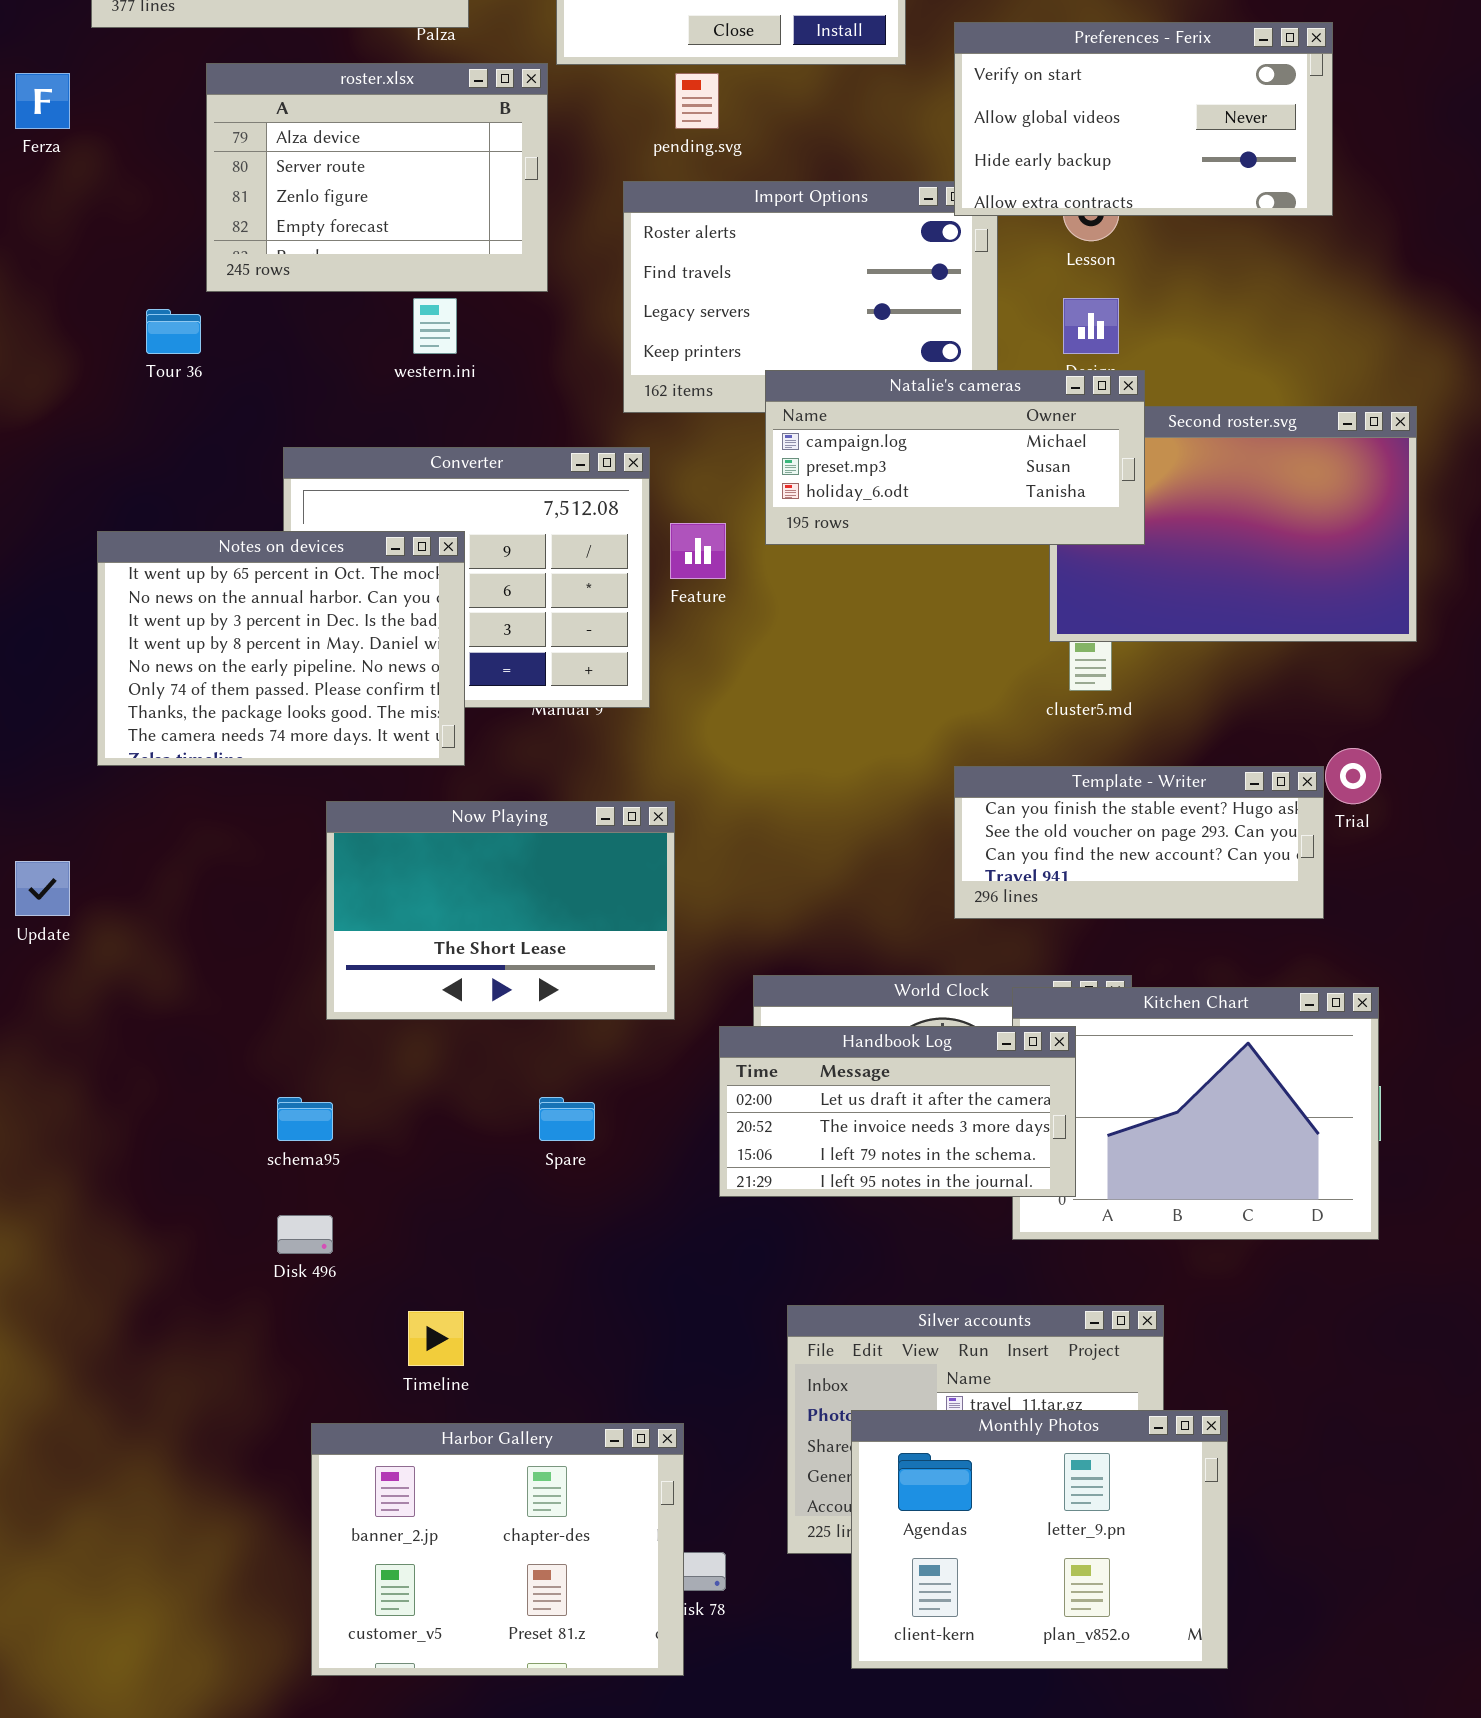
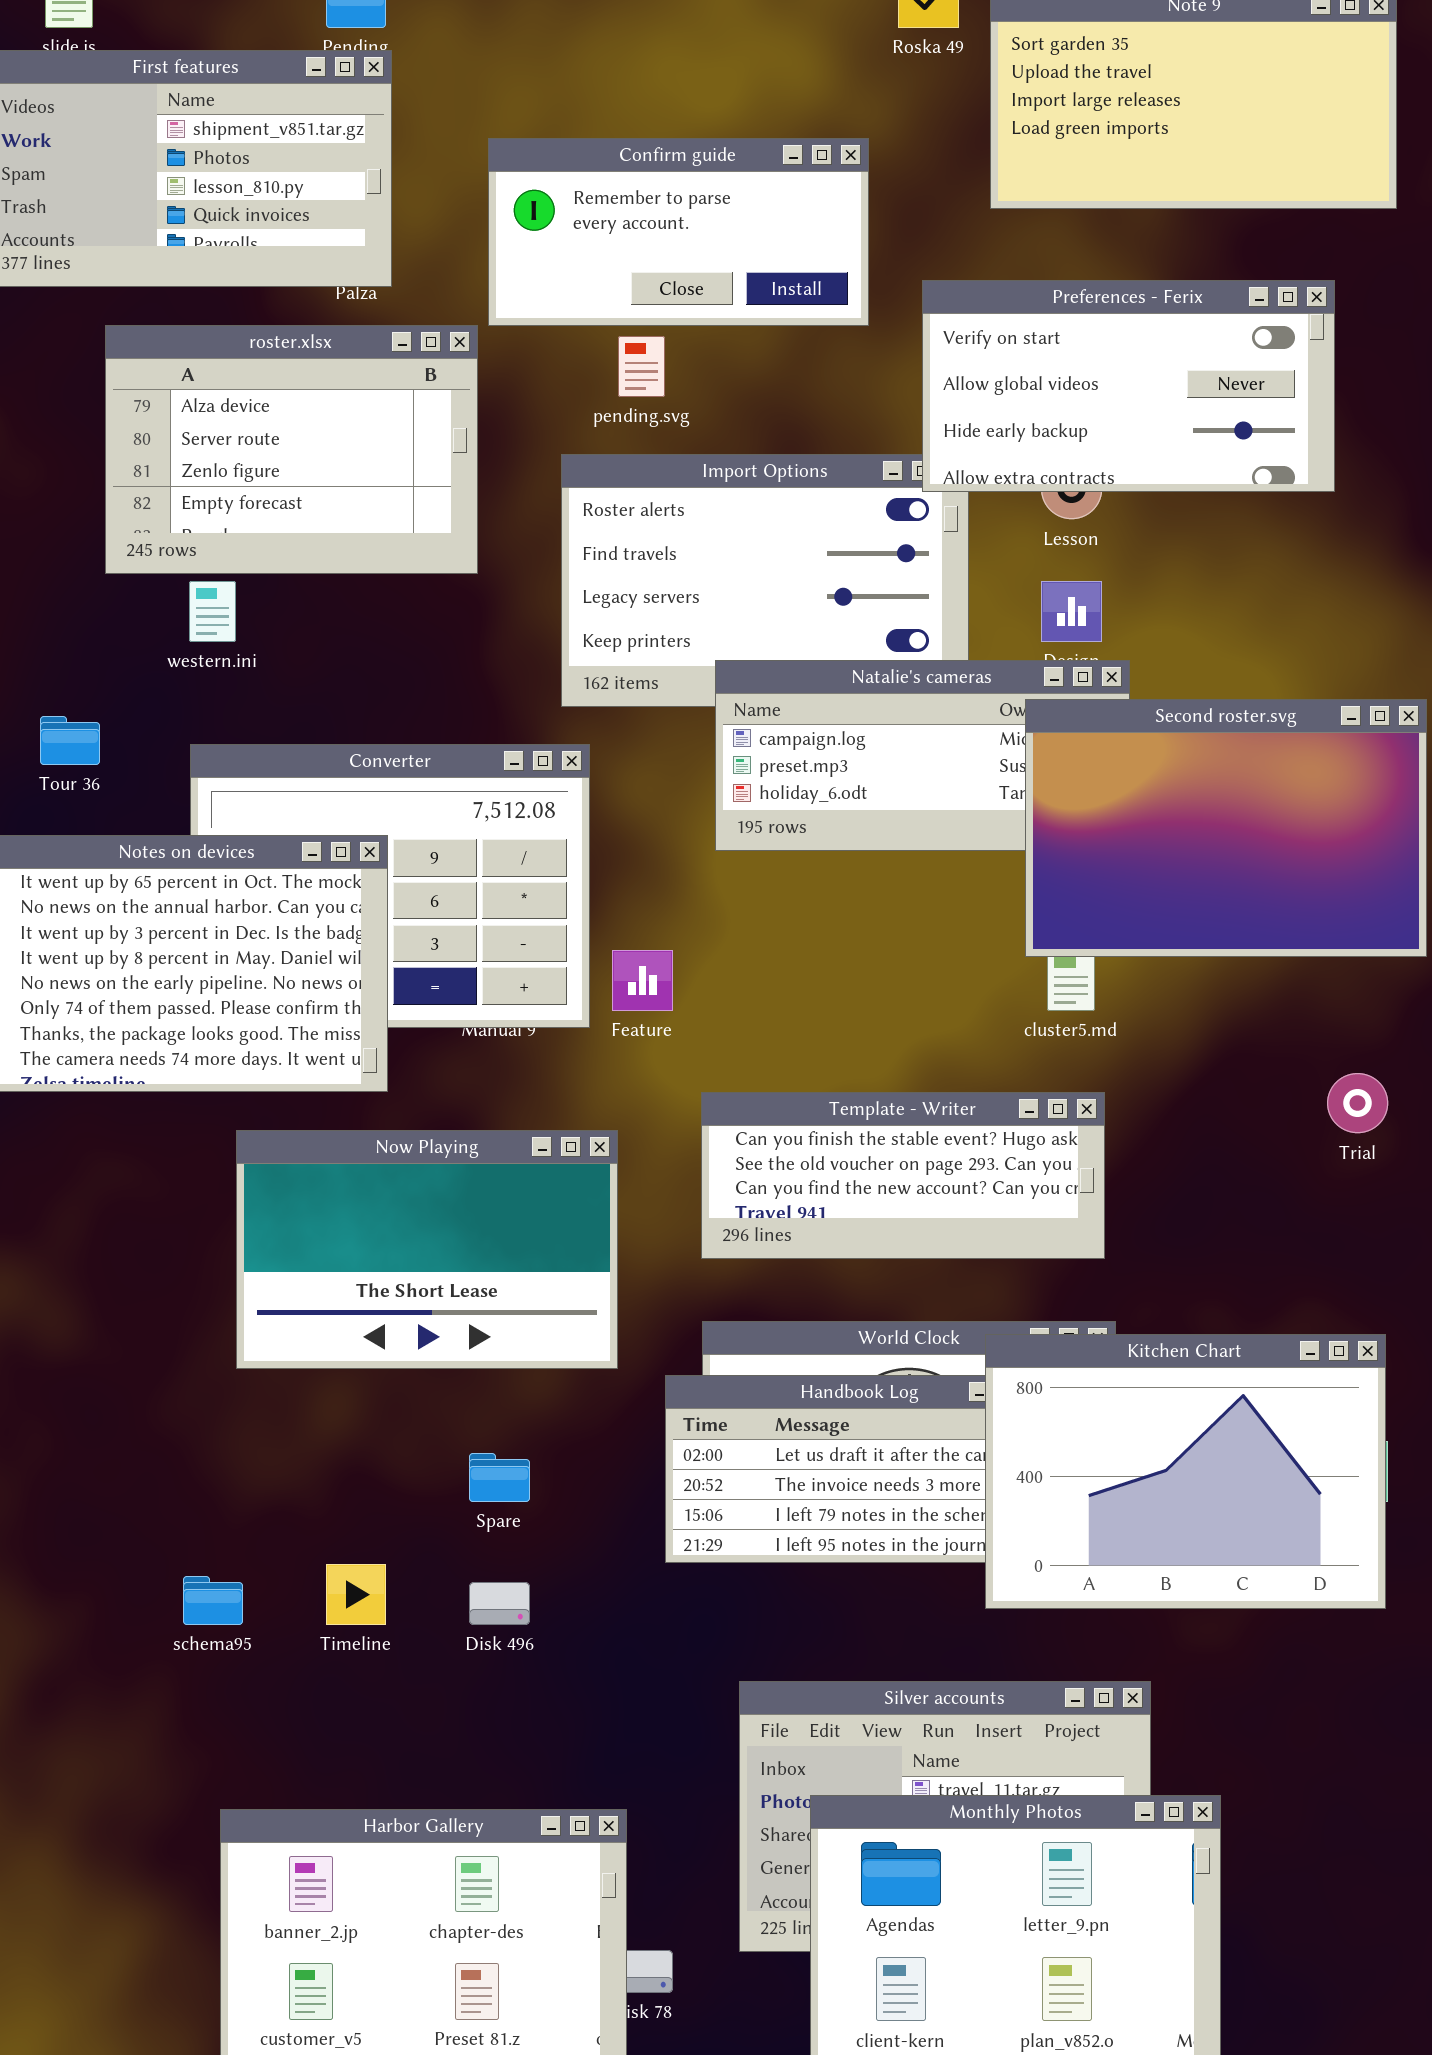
western.ini: [413,298,457,354] -> [189,581,236,642], moved
Tour 36: [146,309,201,354] -> [40,716,100,765], moved
Second roster.svg: [1049,406,1417,642] -> [1025,699,1427,957], raised
Feature: [670,523,726,579] -> [612,950,673,1011], moved
Template - Writer: [954,766,1324,919] -> [701,1092,1105,1259], moved
Kitchen Chart: [1012,987,1379,1240] -> [985,1334,1386,1609], raised
schema95: [277,1097,333,1141] -> [183,1576,243,1625], moved
Disk 496: [277,1215,333,1254] -> [469,1582,530,1625], moved
Timeline: [408,1311,464,1366] -> [326,1564,386,1625], moved

